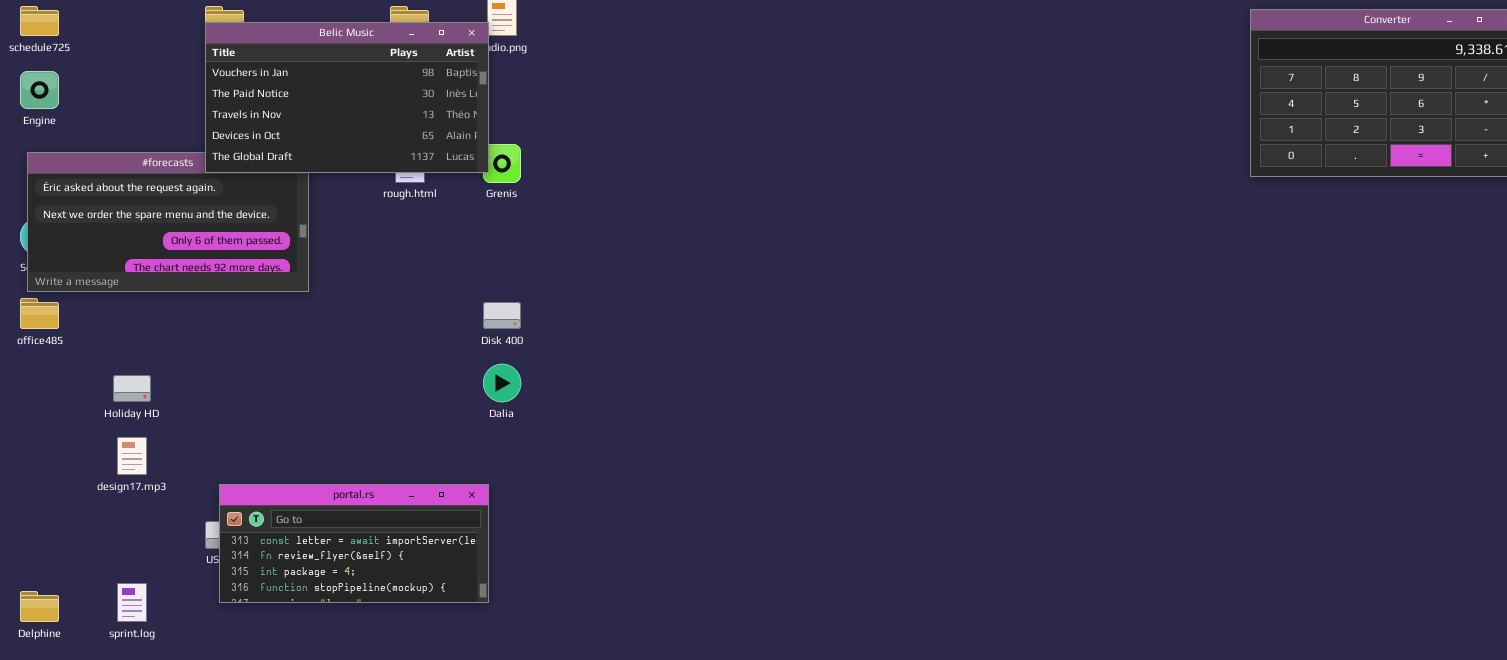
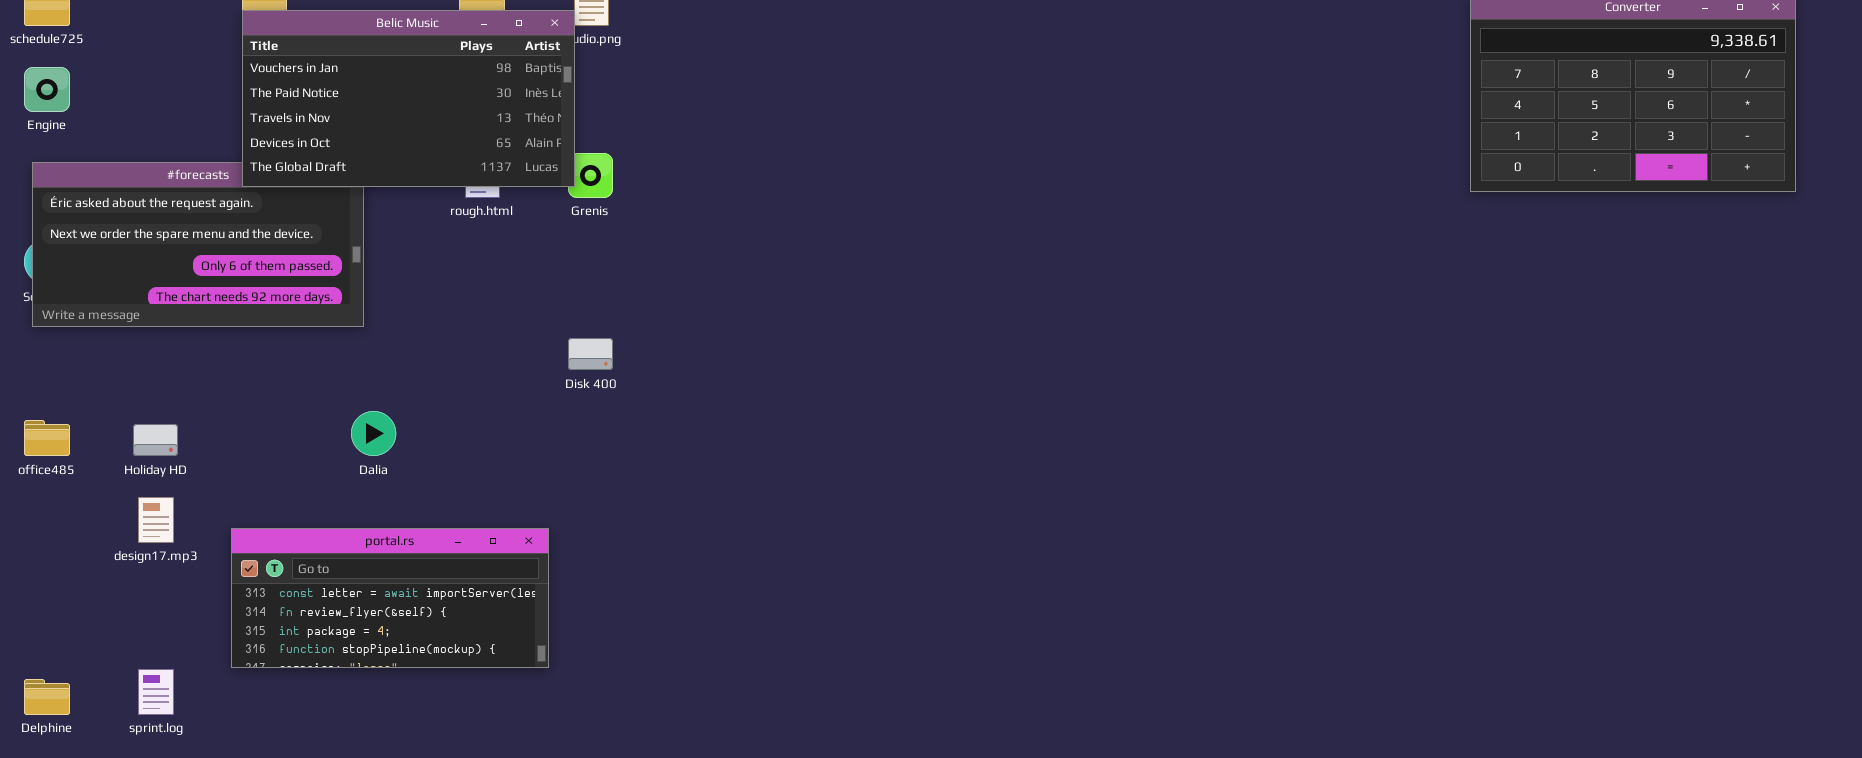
office485: [20,298,59,329] -> [24,420,70,456], moved
Dalia: [483,364,521,402] -> [351,411,396,456], moved
portal.rs: [219,484,489,603] -> [231,528,549,668], moved

